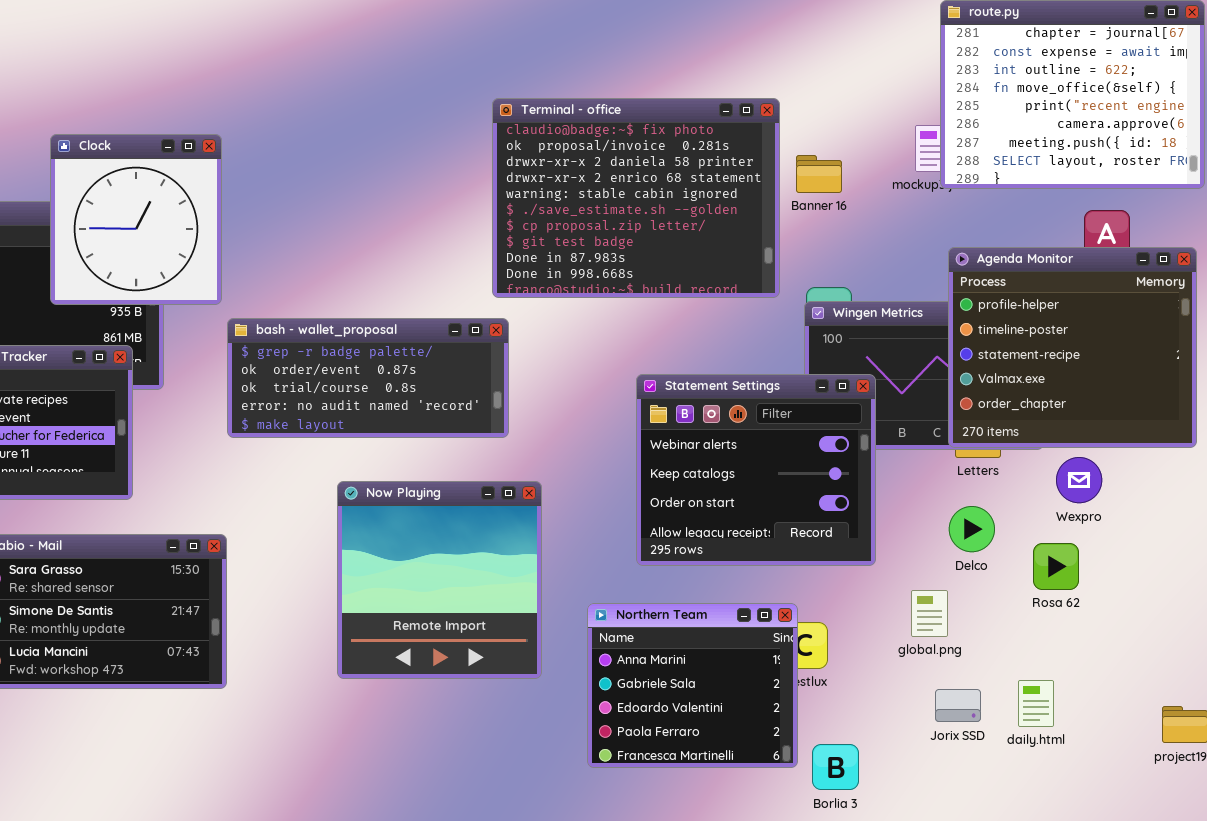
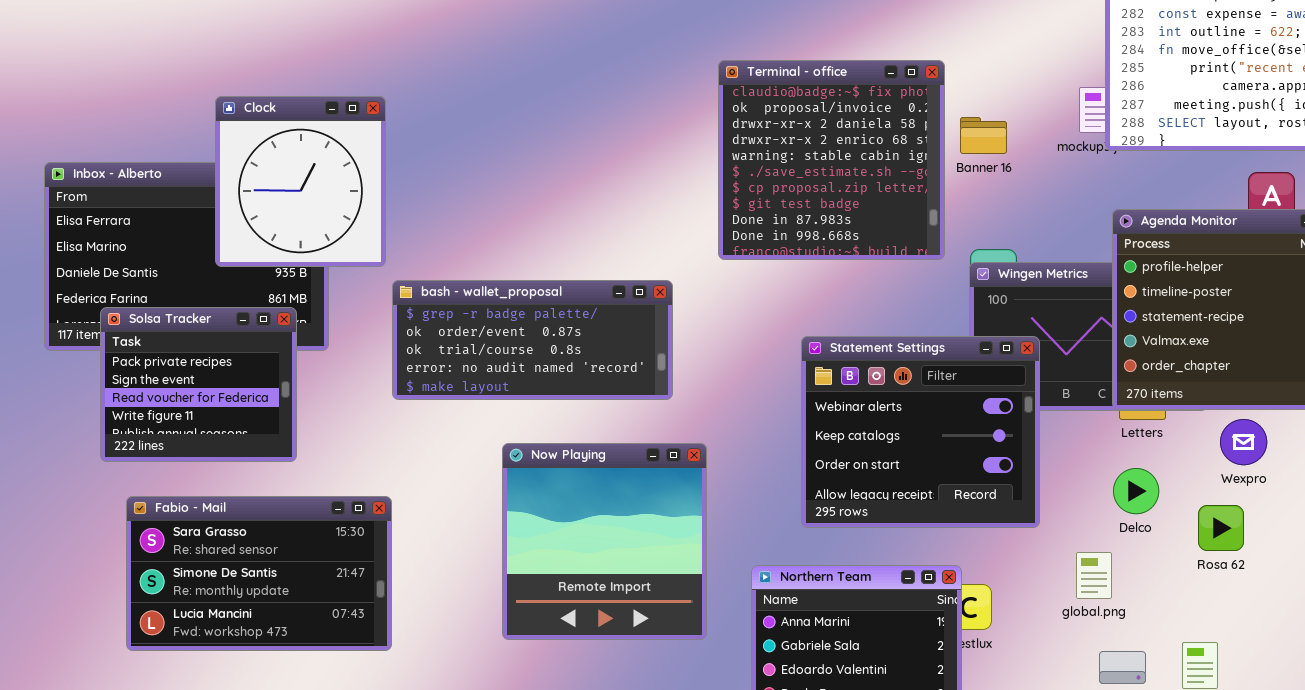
Terminal - office: [492,98,780,298] -> [718,60,945,260], resized

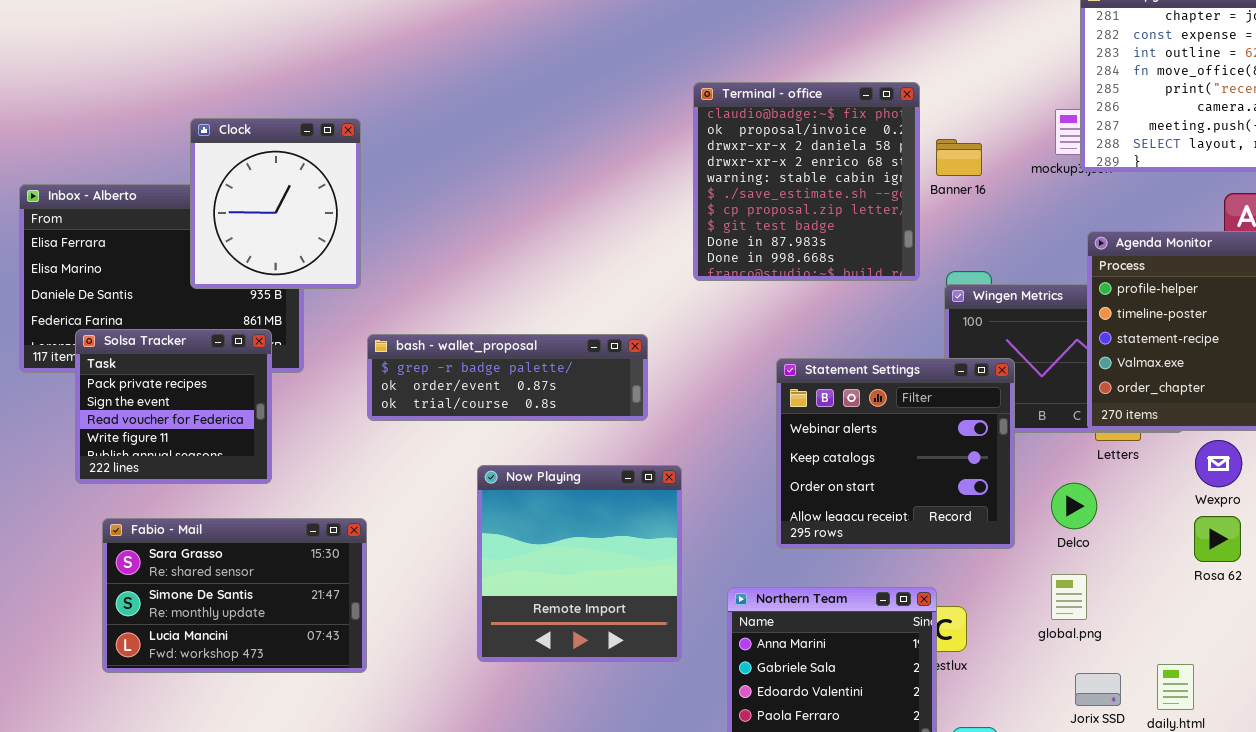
bash - wallet_proposal: [392,280,673,400] -> [367,334,648,421], resized
Delco: [1113,468,1159,514] -> [1051,483,1097,529], moved
Rosa 62: [1198,505,1244,551] -> [1194,516,1241,562], moved

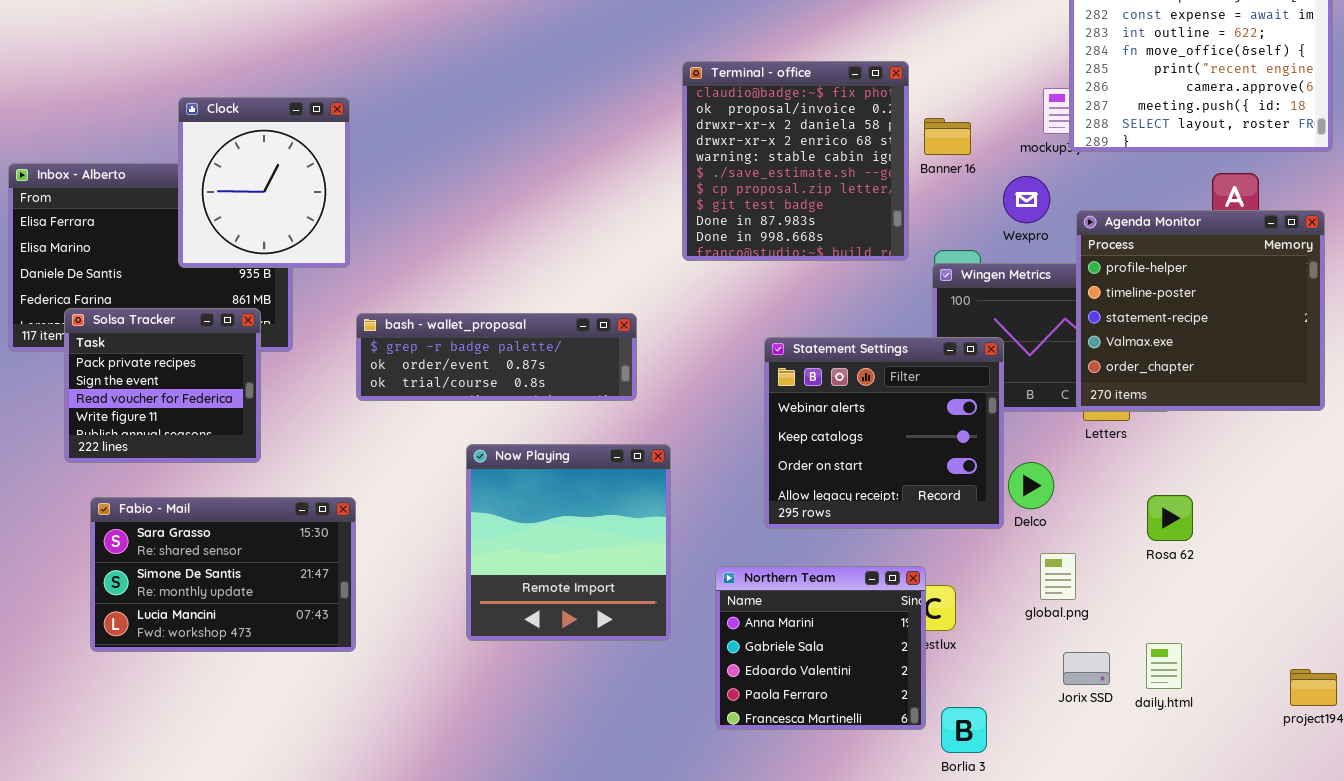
Wexpro: [1195,440,1242,487] -> [1003,176,1050,223], moved
Delco: [1051,483,1097,529] -> [1008,462,1054,509], moved
Rosa 62: [1194,516,1241,562] -> [1147,495,1193,541], moved

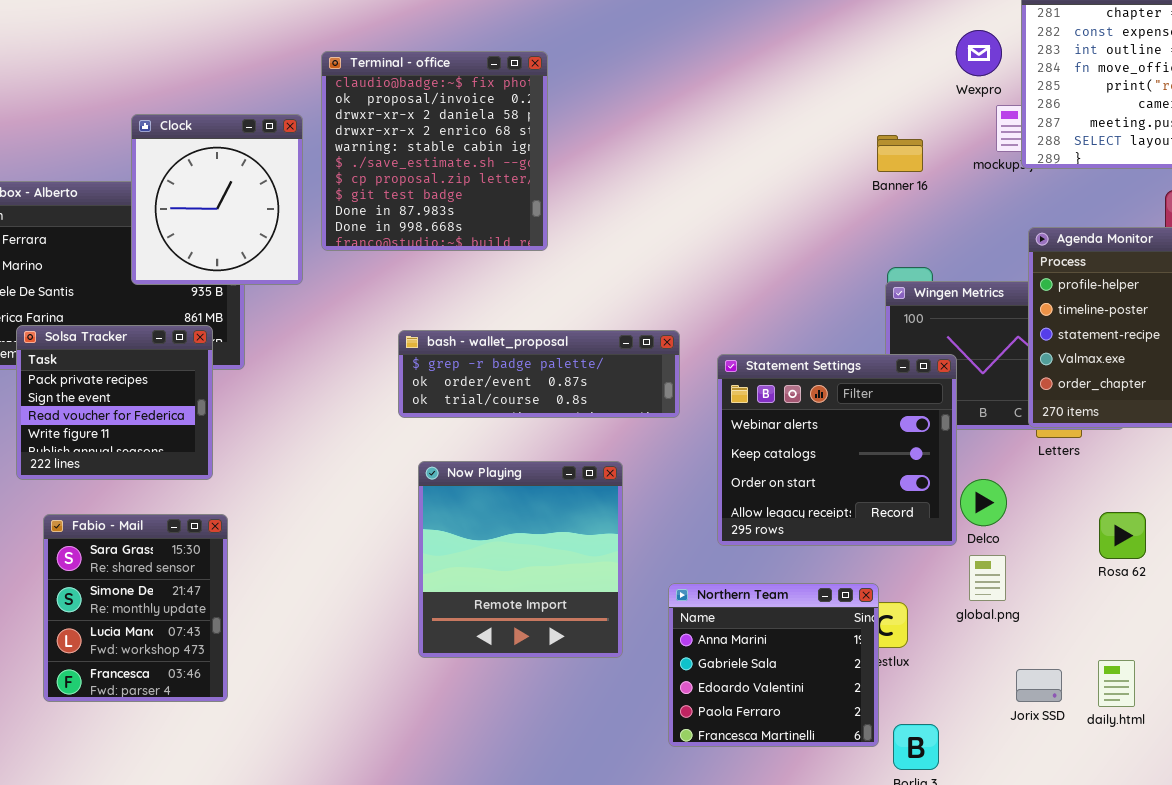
Terminal - office: [682,61,909,261] -> [321,51,548,251], moved
Wexpro: [1003,176,1050,223] -> [956,30,1002,76], moved
bash - wallet_proposal: [356,313,637,401] -> [398,330,680,418], moved
Fabio - Mail: [90,497,356,652] -> [43,514,228,702], resized
global.png: [1040,553,1076,600] -> [969,555,1006,601], moved

